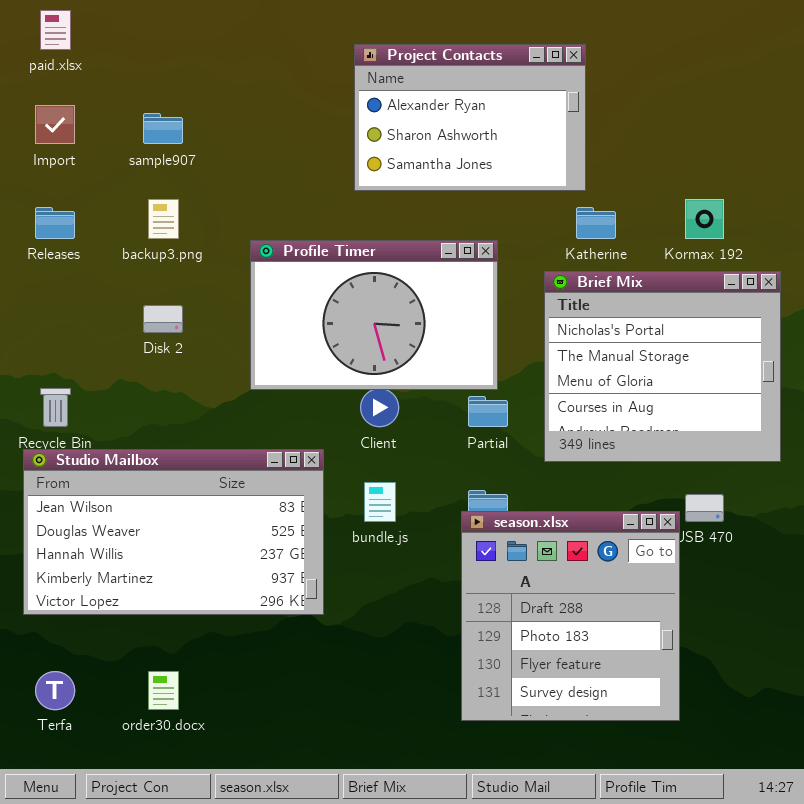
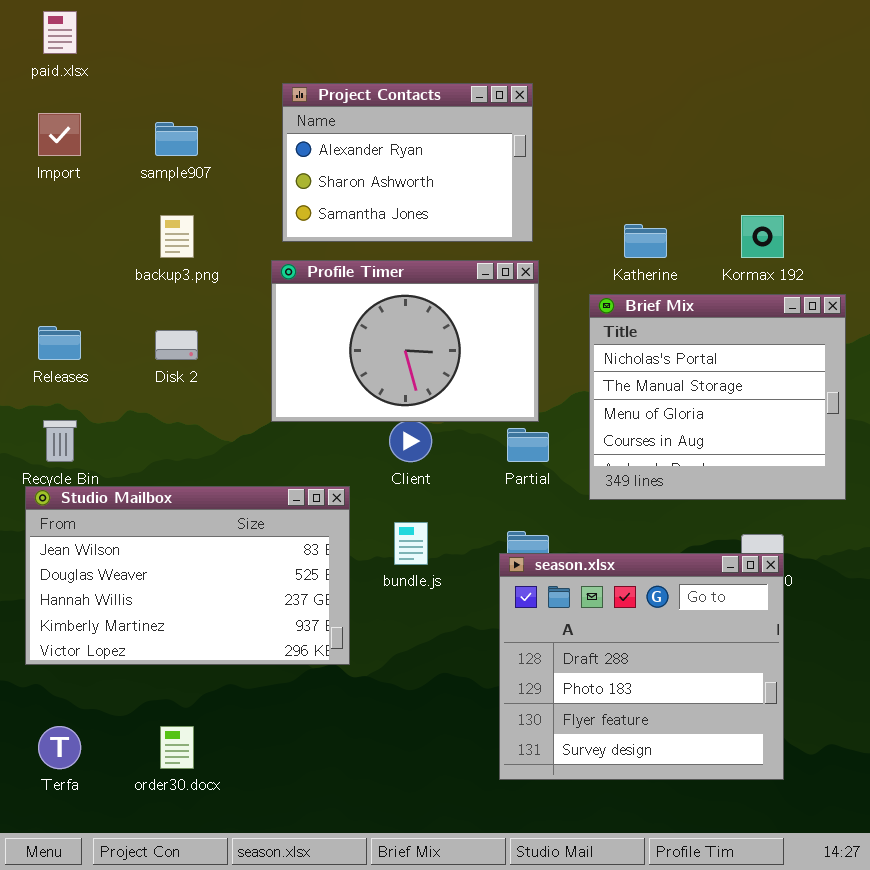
Project Contacts: [354,44,586,191] -> [282,83,533,242], moved
Releases: [35,207,75,239] -> [38,326,81,360], moved
season.xlsx: [461,511,680,721] -> [499,553,784,780], resized

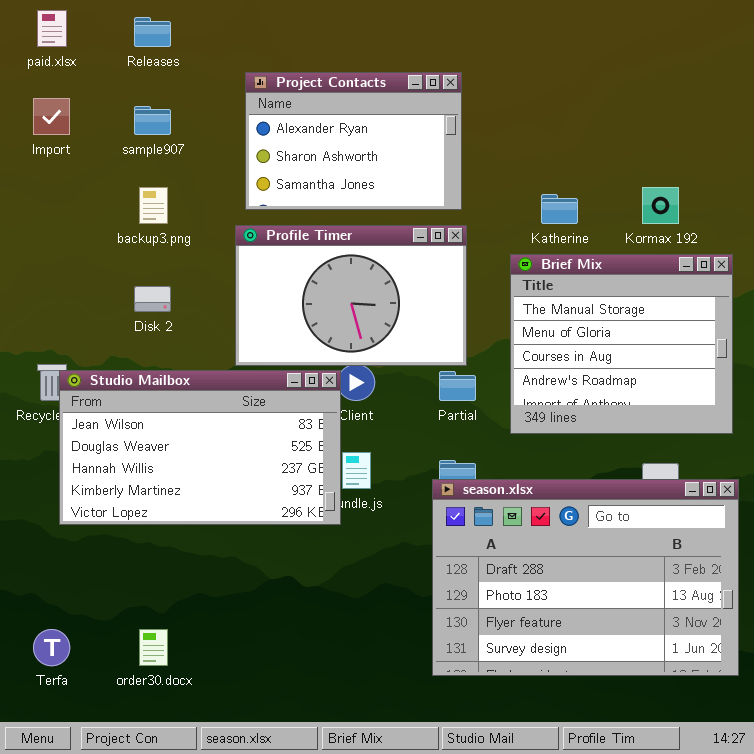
Brief Mix: [589,294,846,500] -> [510,254,733,434], scrolled down 1 row
Releases: [38,326,81,360] -> [134,17,171,47], moved
Studio Mailbox: [25,486,350,665] -> [59,370,341,525], moved
season.xlsx: [499,553,784,780] -> [432,479,739,676], resized

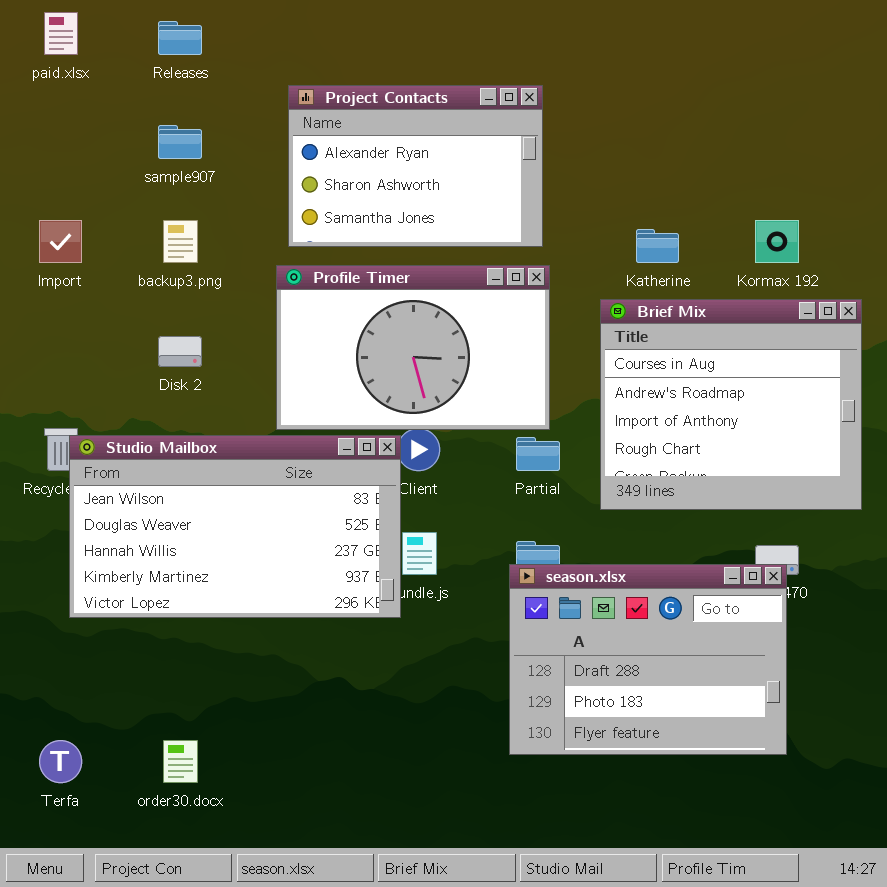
Import: [33,98,70,135] -> [39,220,82,263], moved
Brief Mix: [510,254,733,434] -> [600,299,862,510], scrolled down 2 rows
season.xlsx: [432,479,739,676] -> [509,564,787,755], resized

